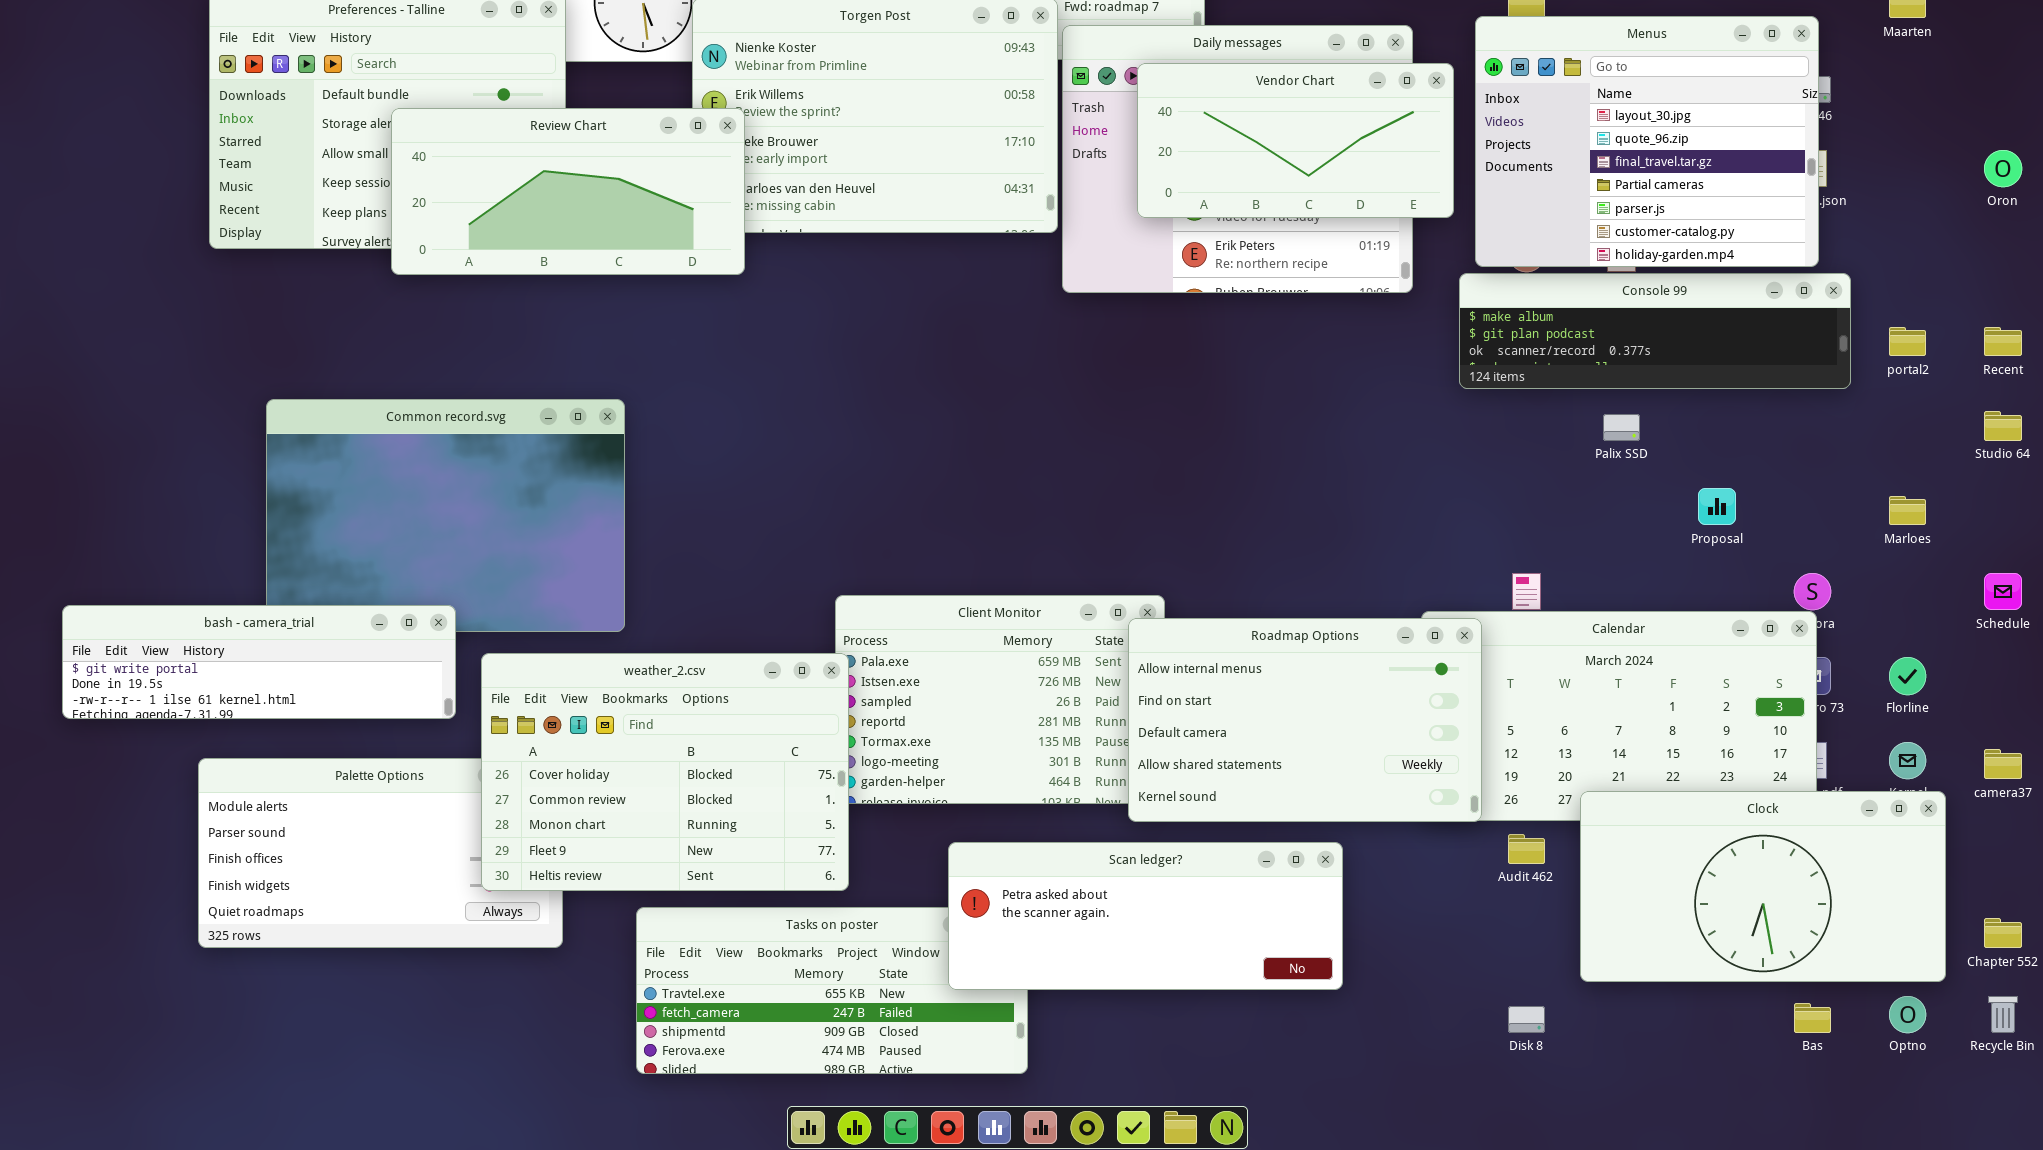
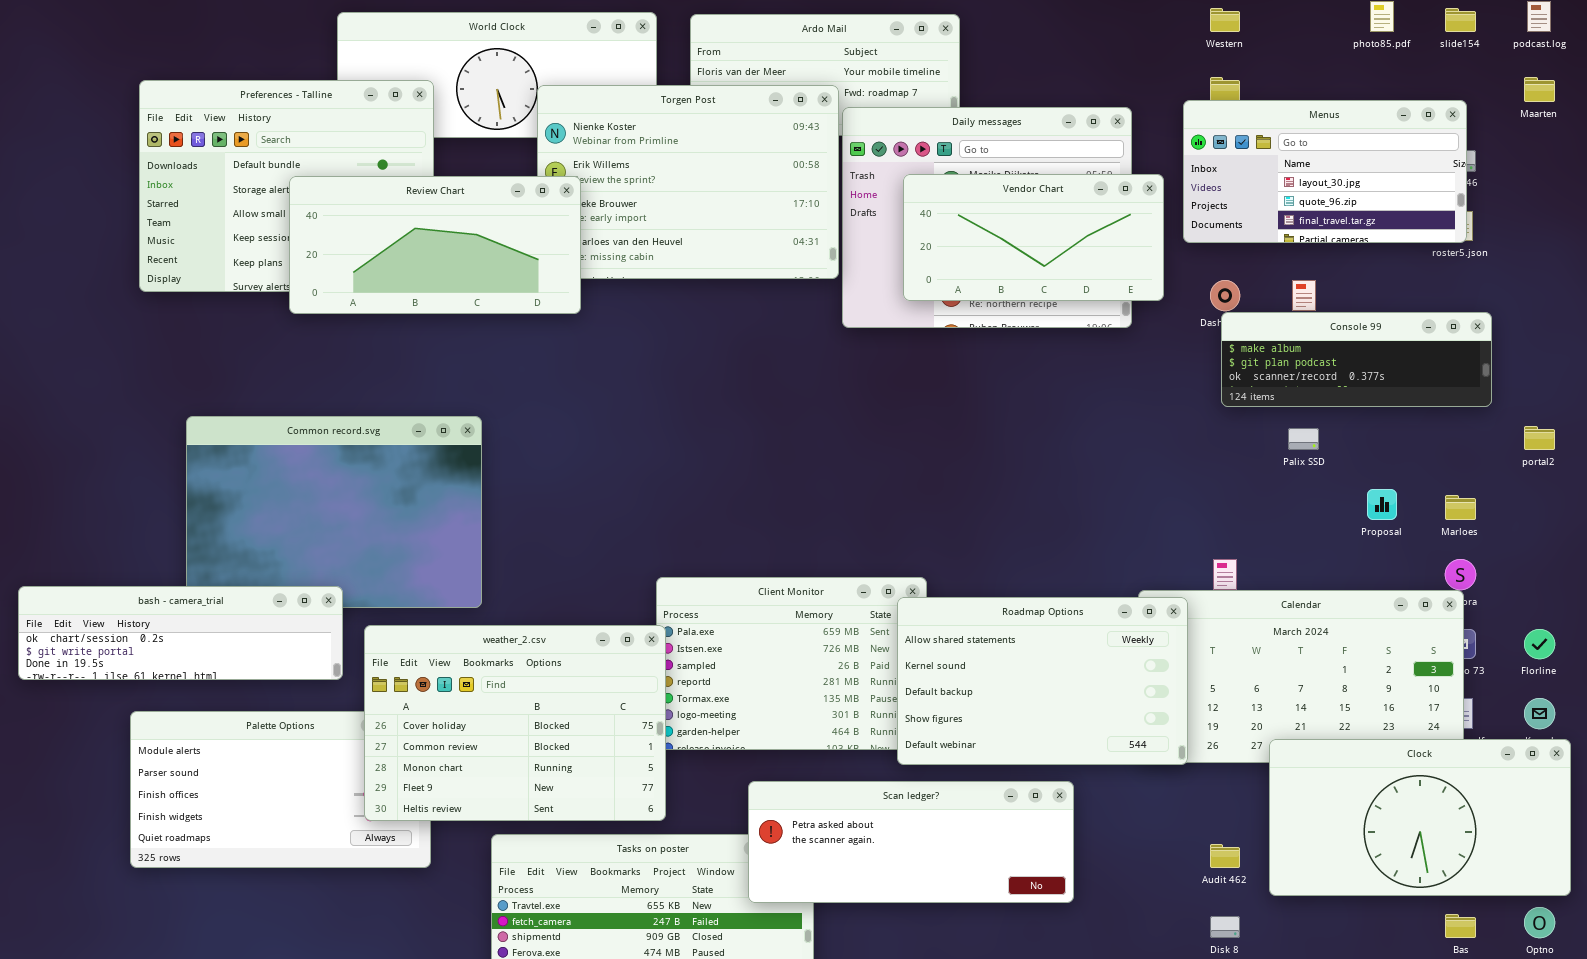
Menus: [1475,16,1819,267] -> [1183,100,1467,243], resized
Vendor Chart: [1137,63,1454,218] -> [903,174,1164,301], moved
Console 99: [1459,273,1851,389] -> [1221,312,1492,407], resized
portal2: [1889,327,1926,356] -> [1524,426,1555,450], moved
Marloes: [1889,496,1926,525] -> [1445,495,1476,520], moved
bash - camera_trial: [62,605,456,719] -> [18,586,343,680], scrolled up 1 row
Roadmap Options: [1128,618,1482,822] -> [897,597,1188,765], scrolled down 3 rows
Audit 462: [1508,834,1545,864] -> [1210,844,1240,868], moved

